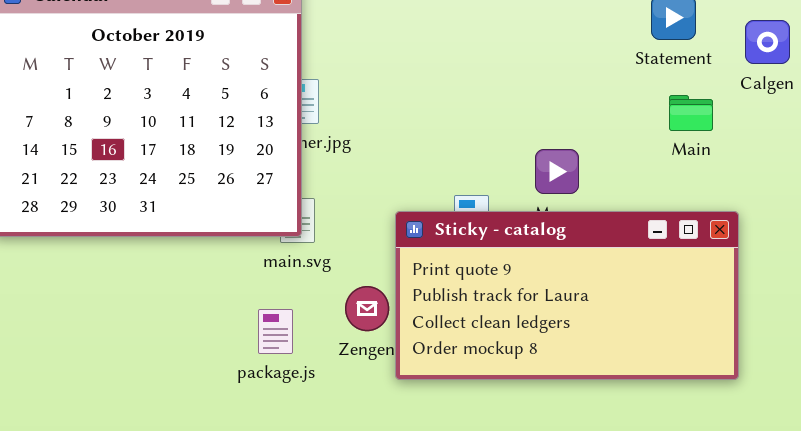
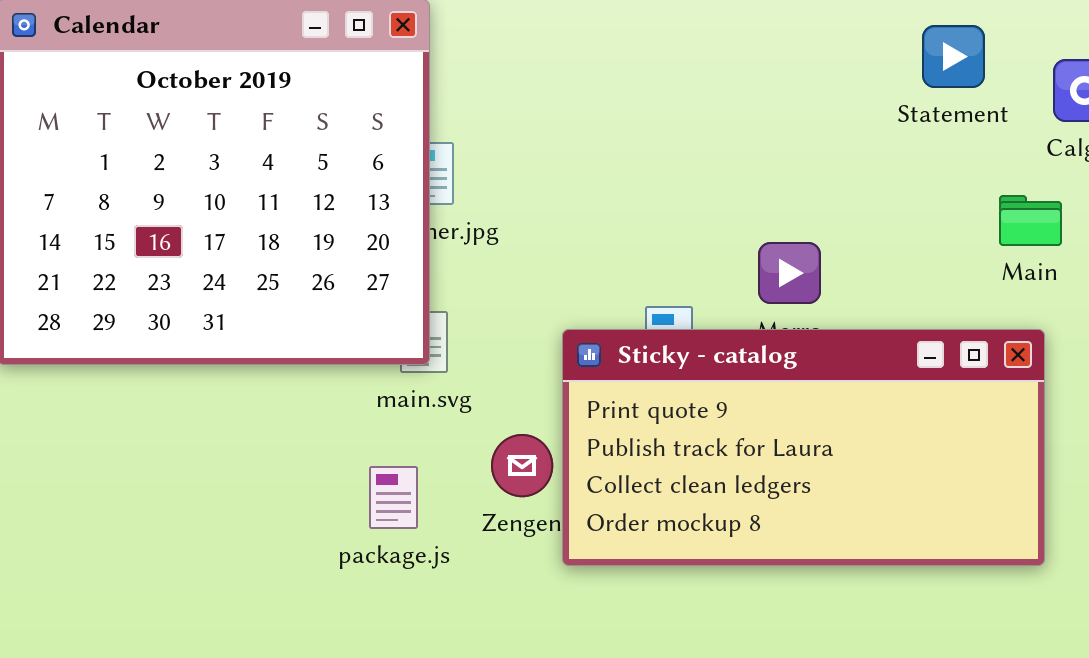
Main: [669,95,713,131] -> [999,195,1062,246], moved

